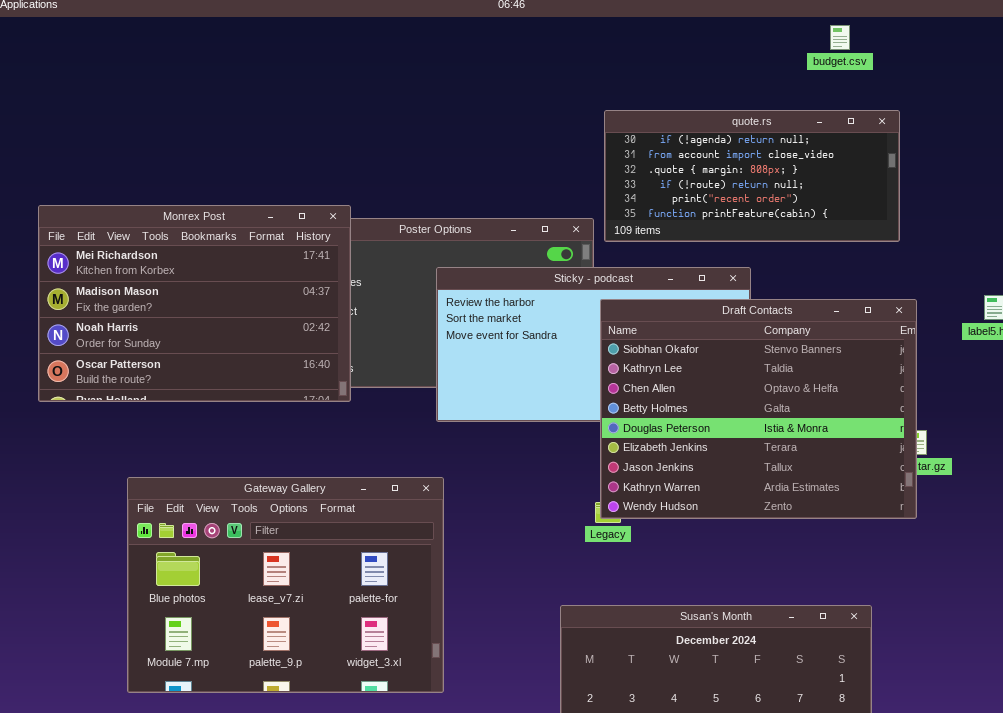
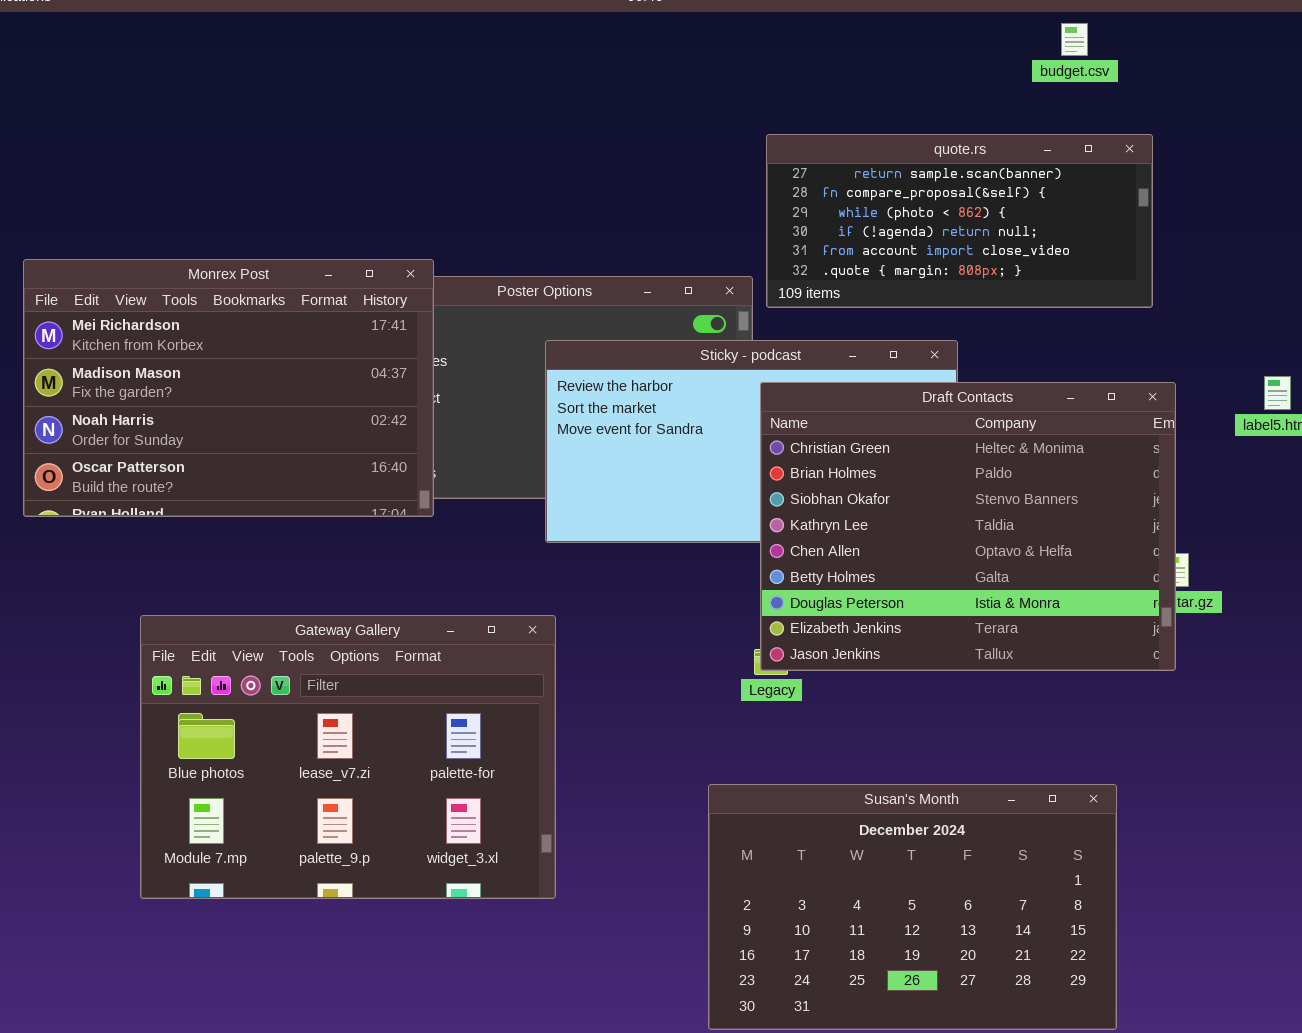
quote.rs: [604,110,900,242] -> [766,134,1153,308], scrolled up 3 rows
Draft Contacts: [600,299,917,519] -> [760,382,1176,671], scrolled up 2 rows

